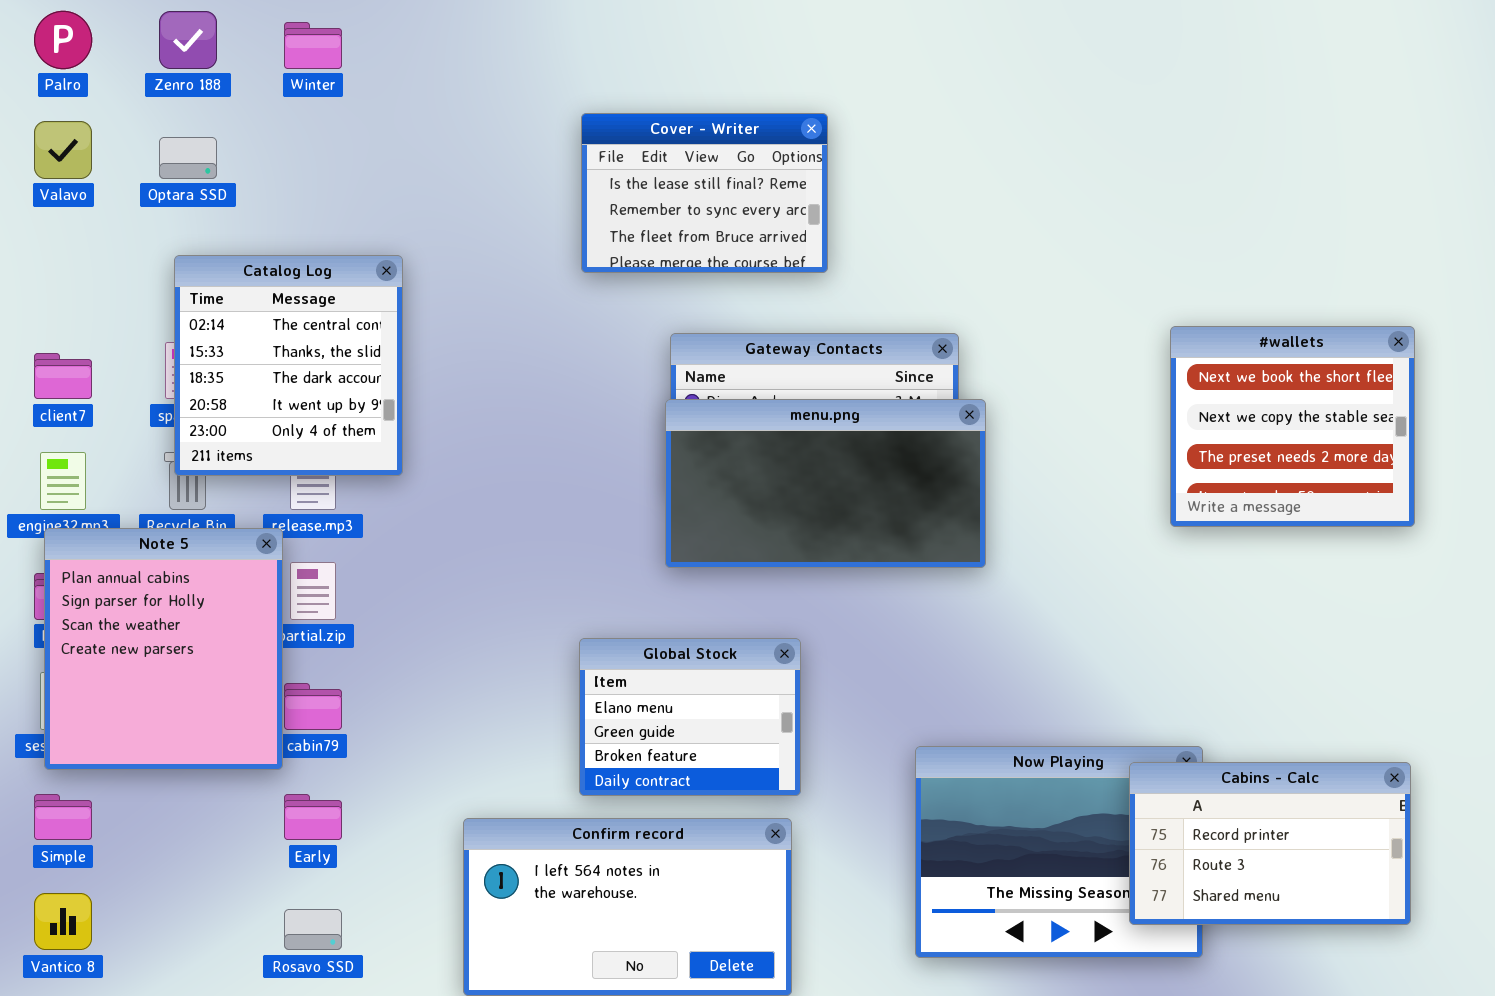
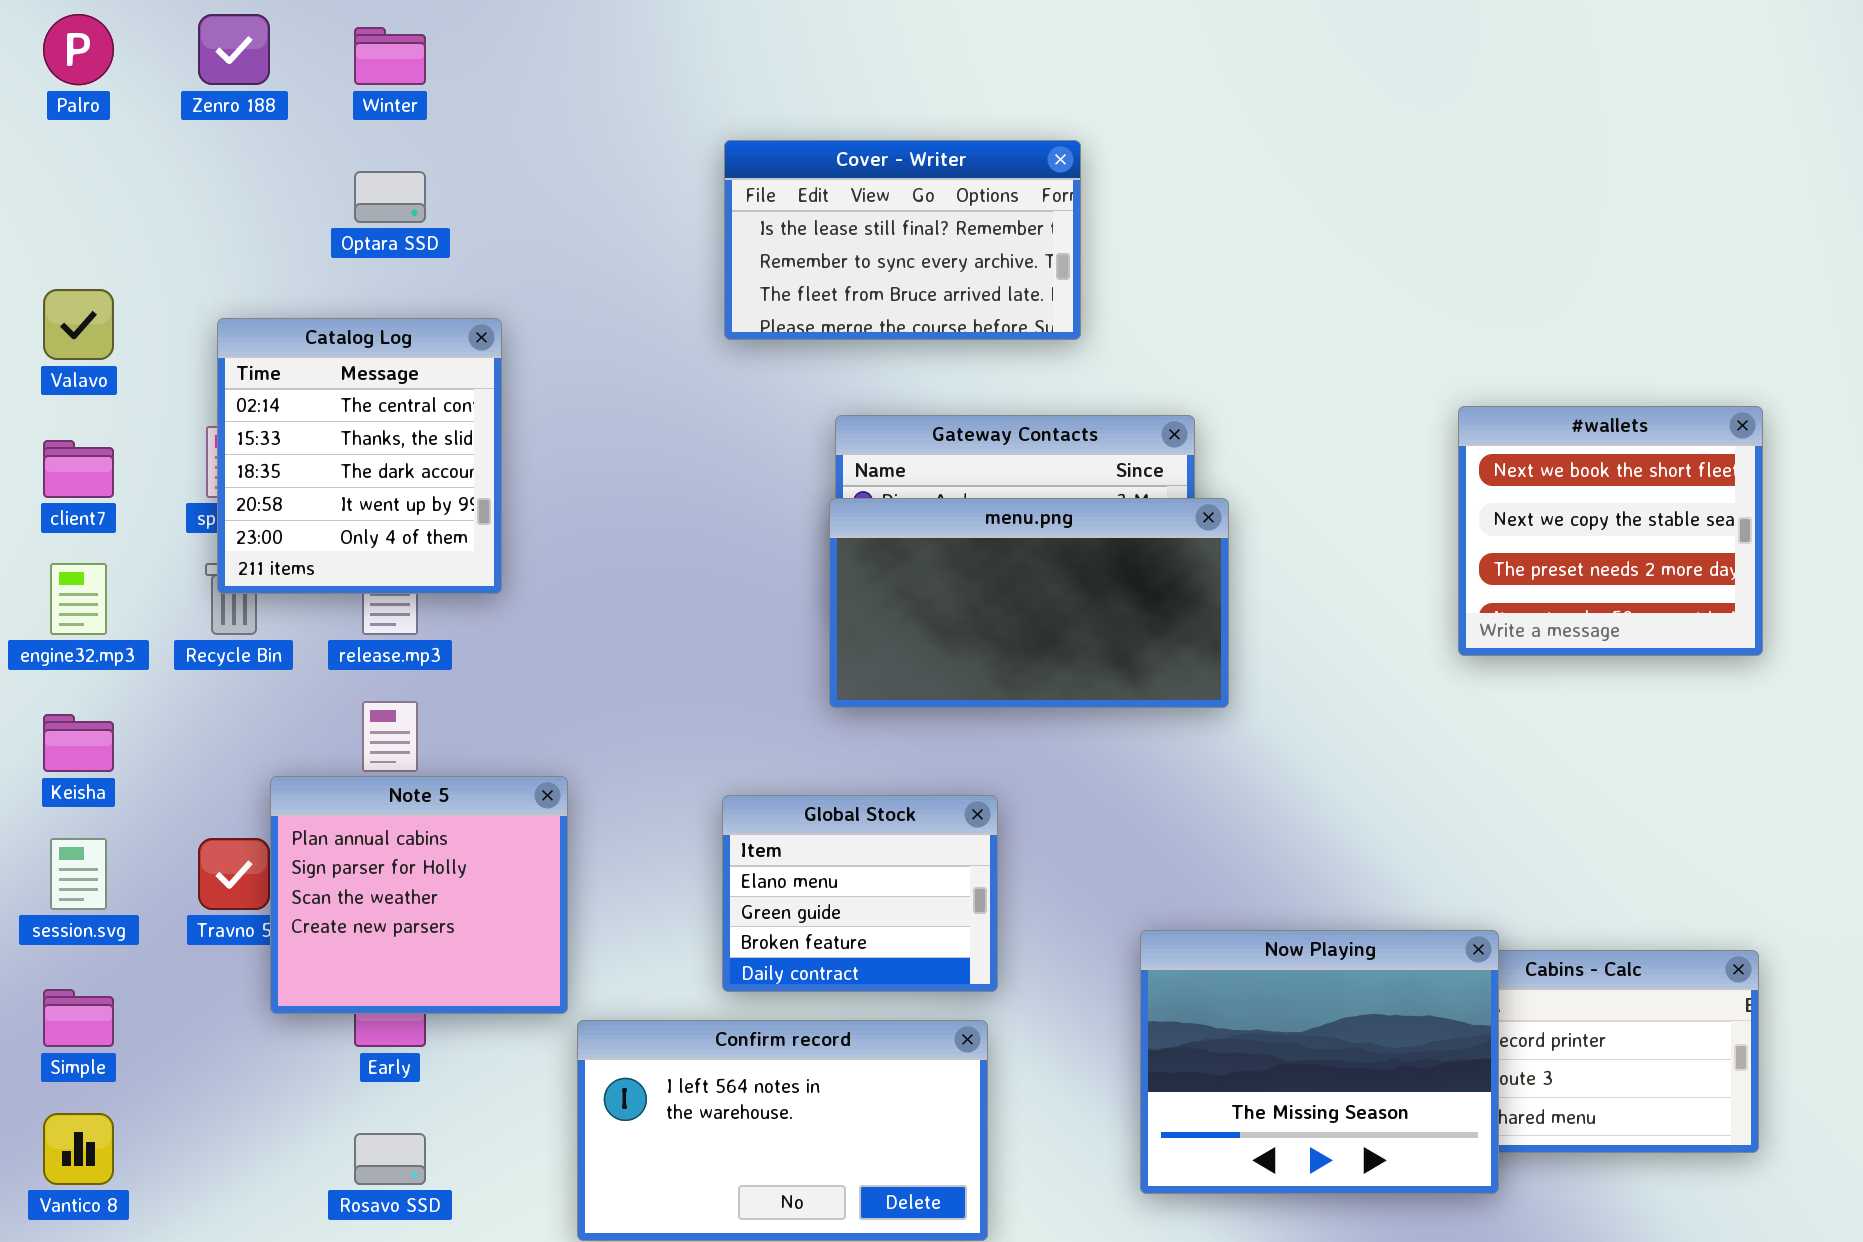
Cover - Writer: [581,113,828,273] -> [724,140,1081,340], resized
Valavo: [34,121,92,179] -> [43,289,114,360], moved
Optara SSD: [159,137,217,179] -> [354,171,426,223], moved
Note 5: [44,528,283,770] -> [270,776,568,1014], moved, resized
Now Playing: [915,746,1203,958] -> [1140,930,1499,1194], raised

